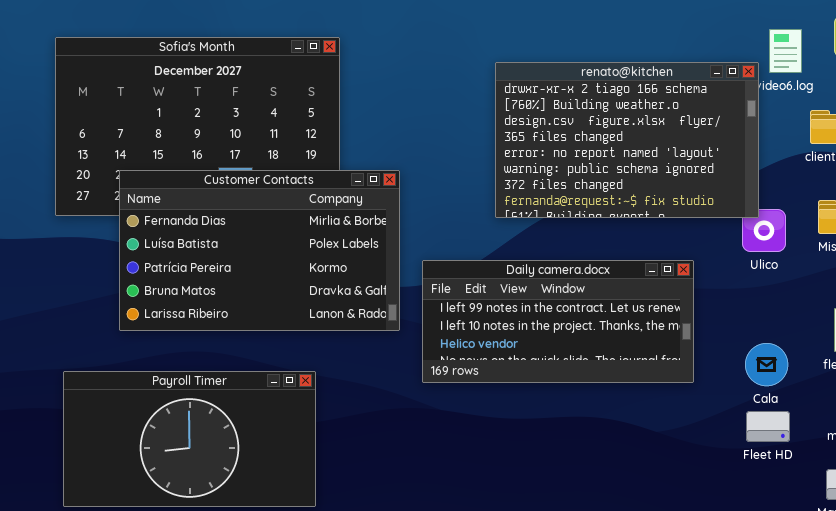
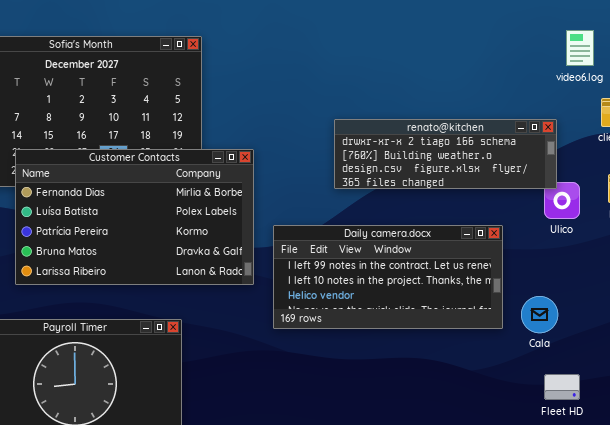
renato@kitchen: [495,62,759,218] -> [334,119,557,189], resized
Cala: [745,343,788,386] -> [521,296,558,333], moved
Fleet HD: [746,411,790,442] -> [544,374,580,400], moved

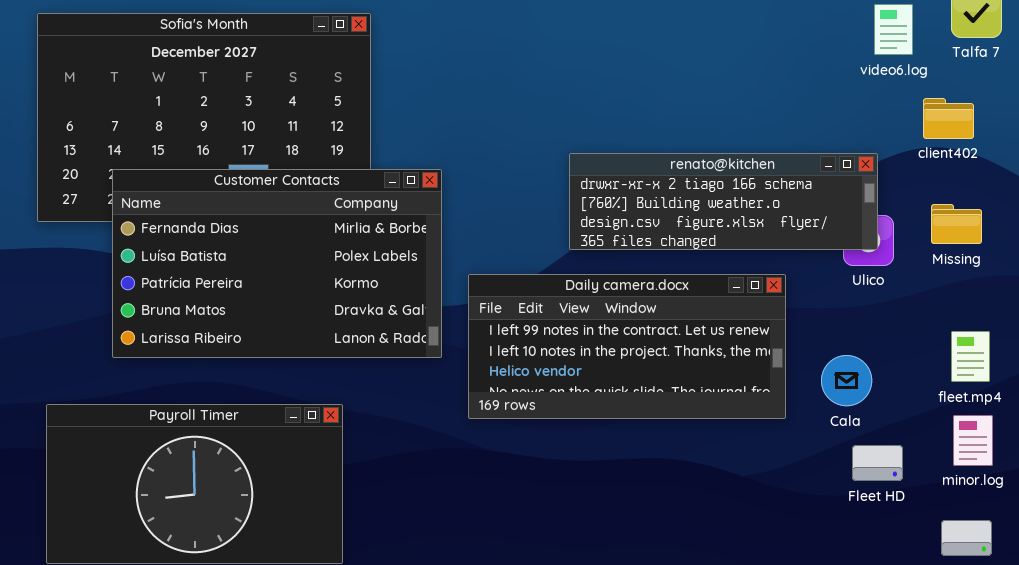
renato@kitchen: [334,119,557,189] -> [569,153,878,250], moved
Cala: [521,296,558,333] -> [821,355,872,406], moved
Fleet HD: [544,374,580,400] -> [852,445,903,481], moved

